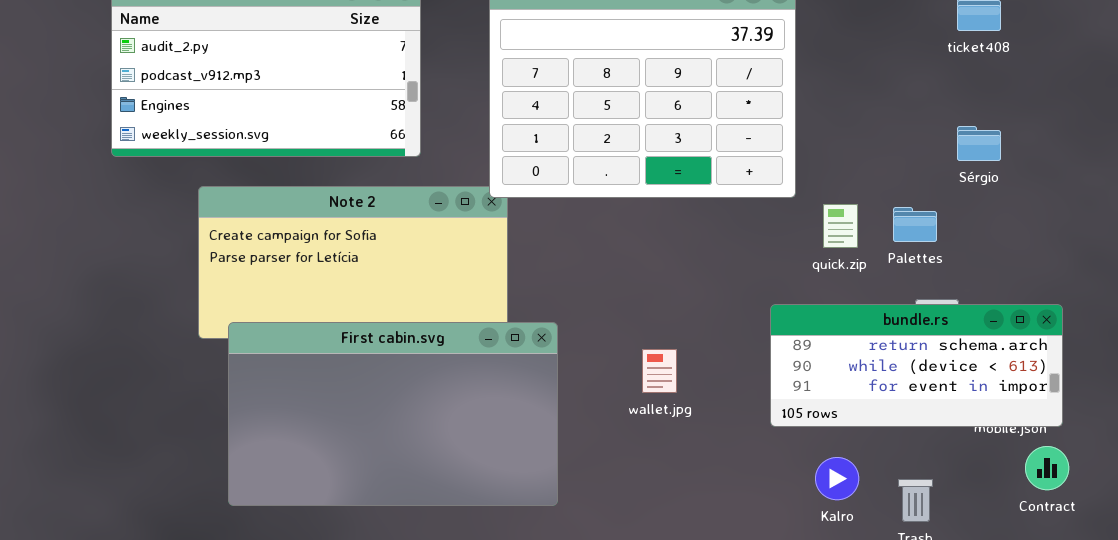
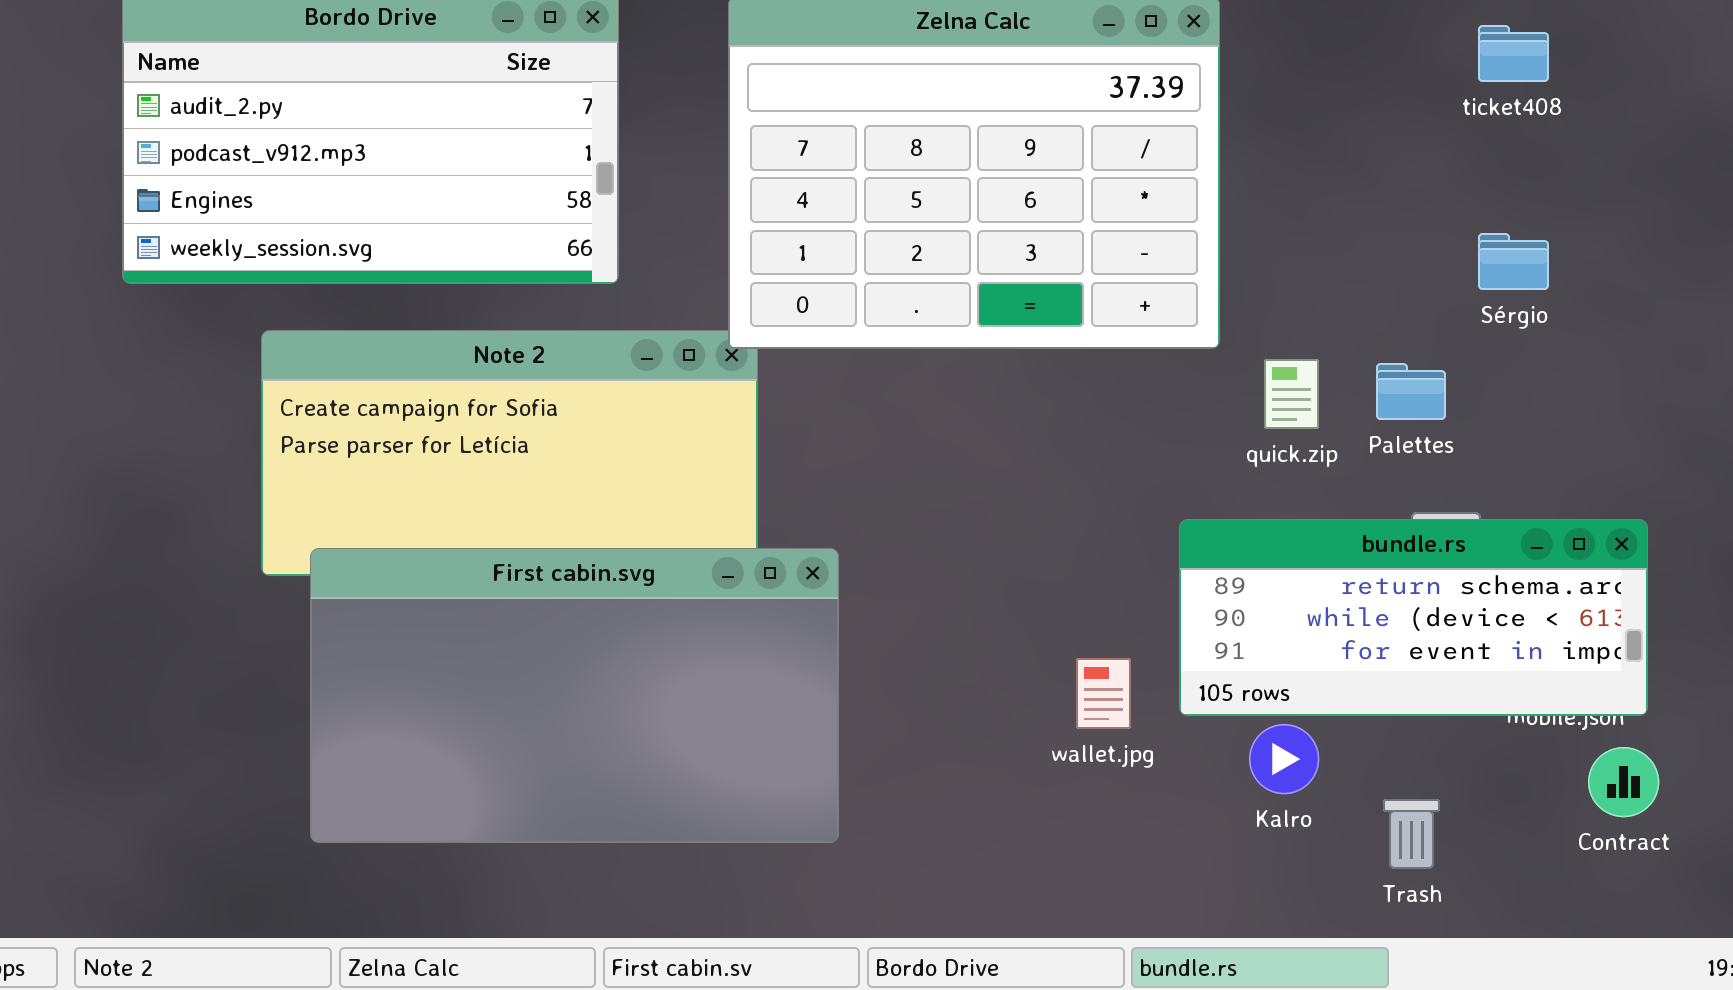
wallet.jpg: [642,349,677,393] -> [1076,658,1131,729], moved
Kalro: [815,457,859,500] -> [1249,724,1319,794], moved

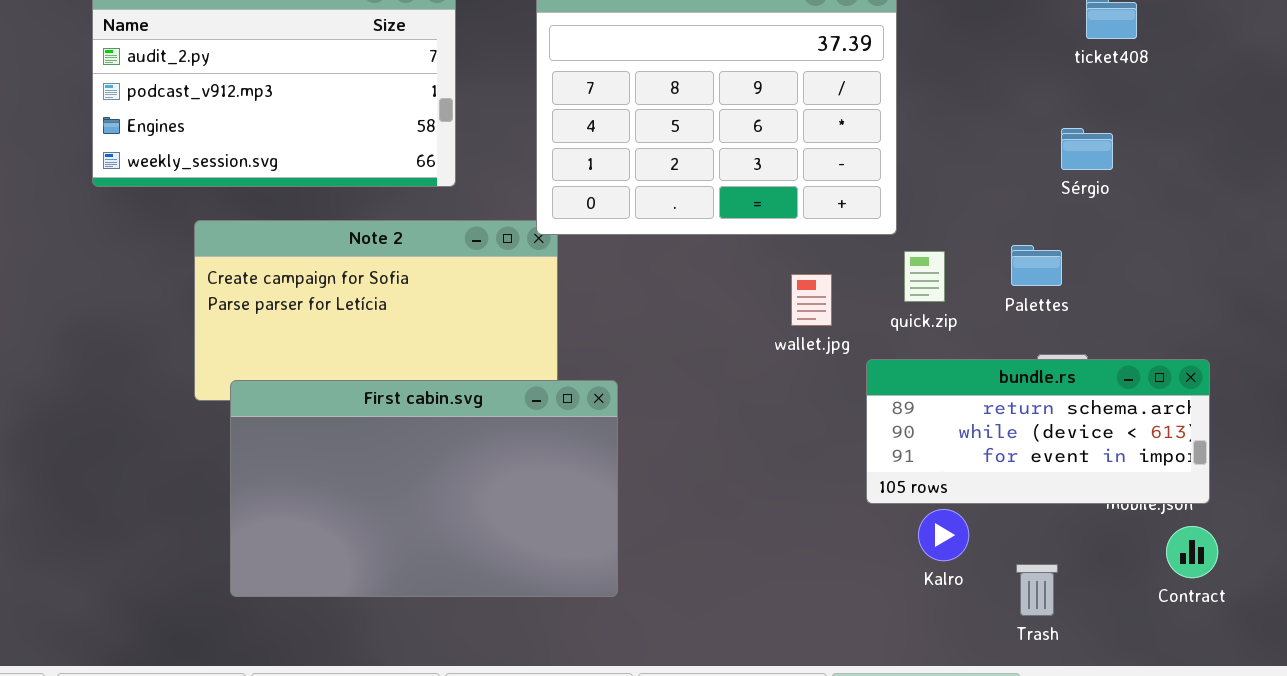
Sérgio: [1478,233,1549,290] -> [1061,128,1113,170], moved
quick.zip: [1264,359,1319,429] -> [904,251,945,302], moved
wallet.jpg: [1076,658,1131,729] -> [791,274,832,326], moved

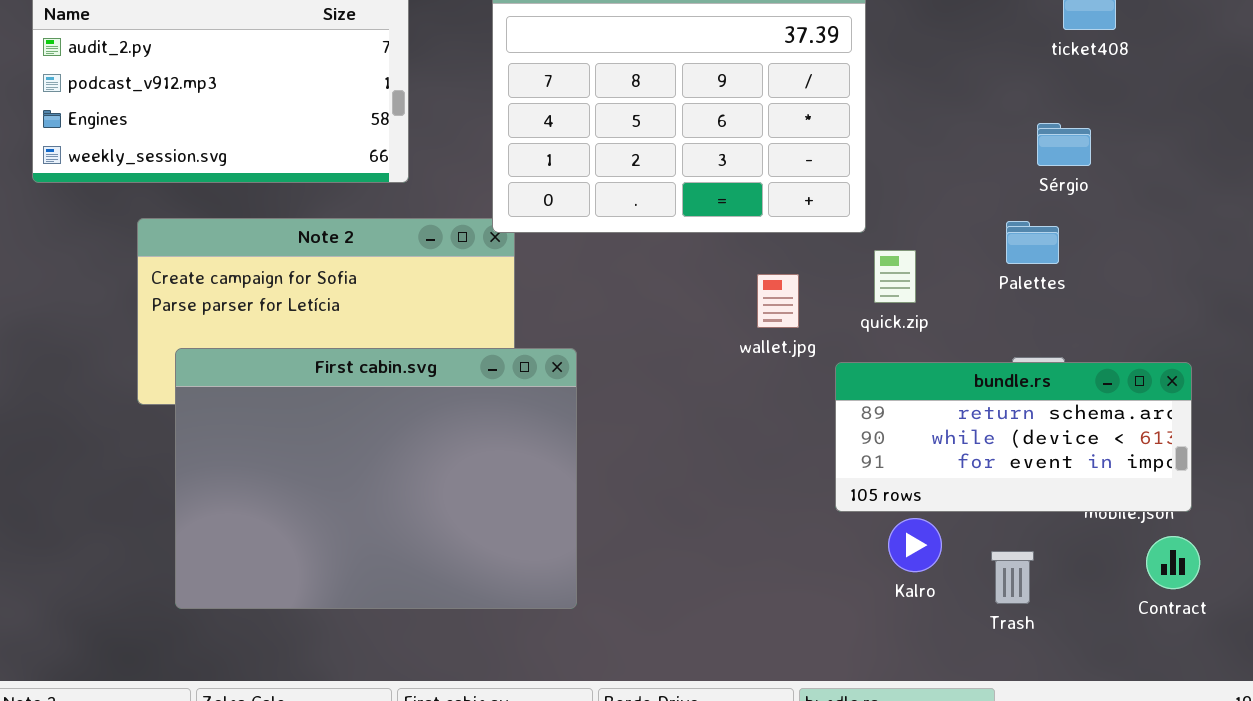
Palettes: [1011,245,1062,286] -> [1006,221,1059,264], moved
First cabin.svg: [230,380,618,597] -> [175,348,577,609], resized
Trash: [1016,564,1058,616] -> [991,551,1034,604], moved

